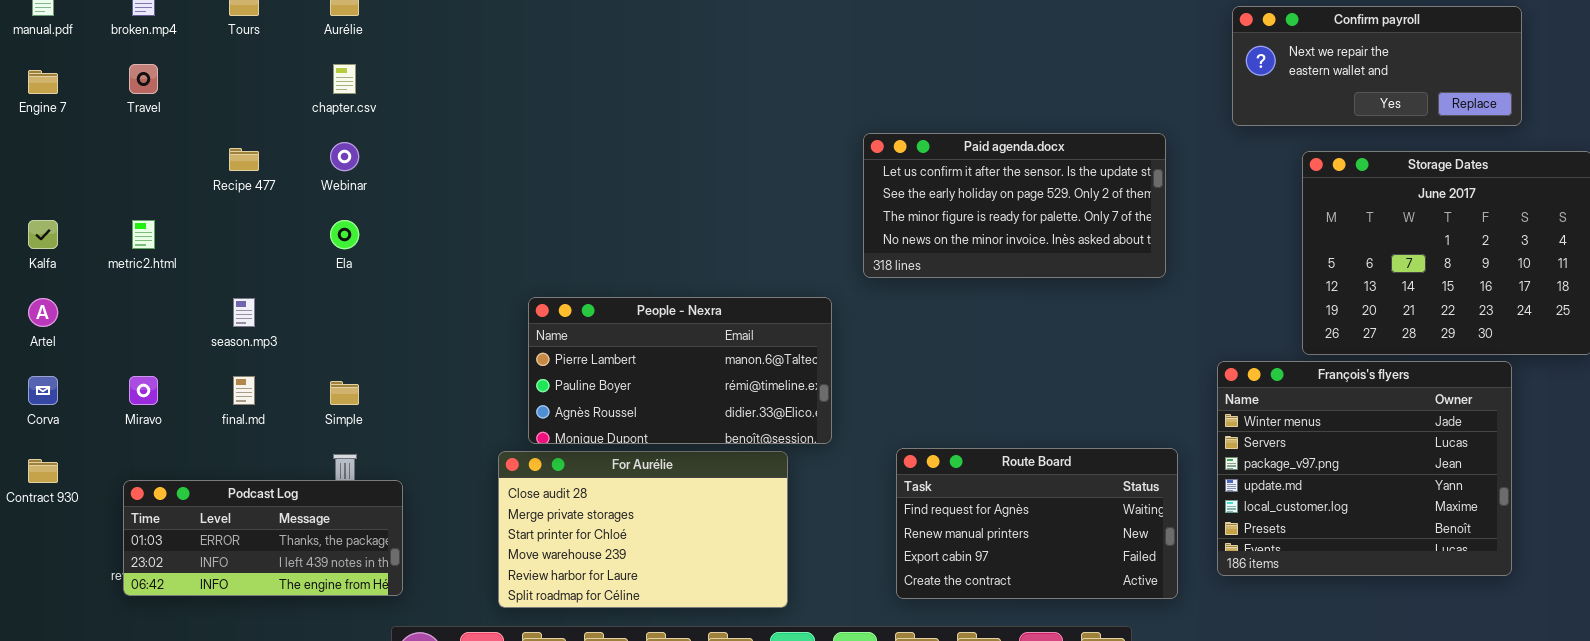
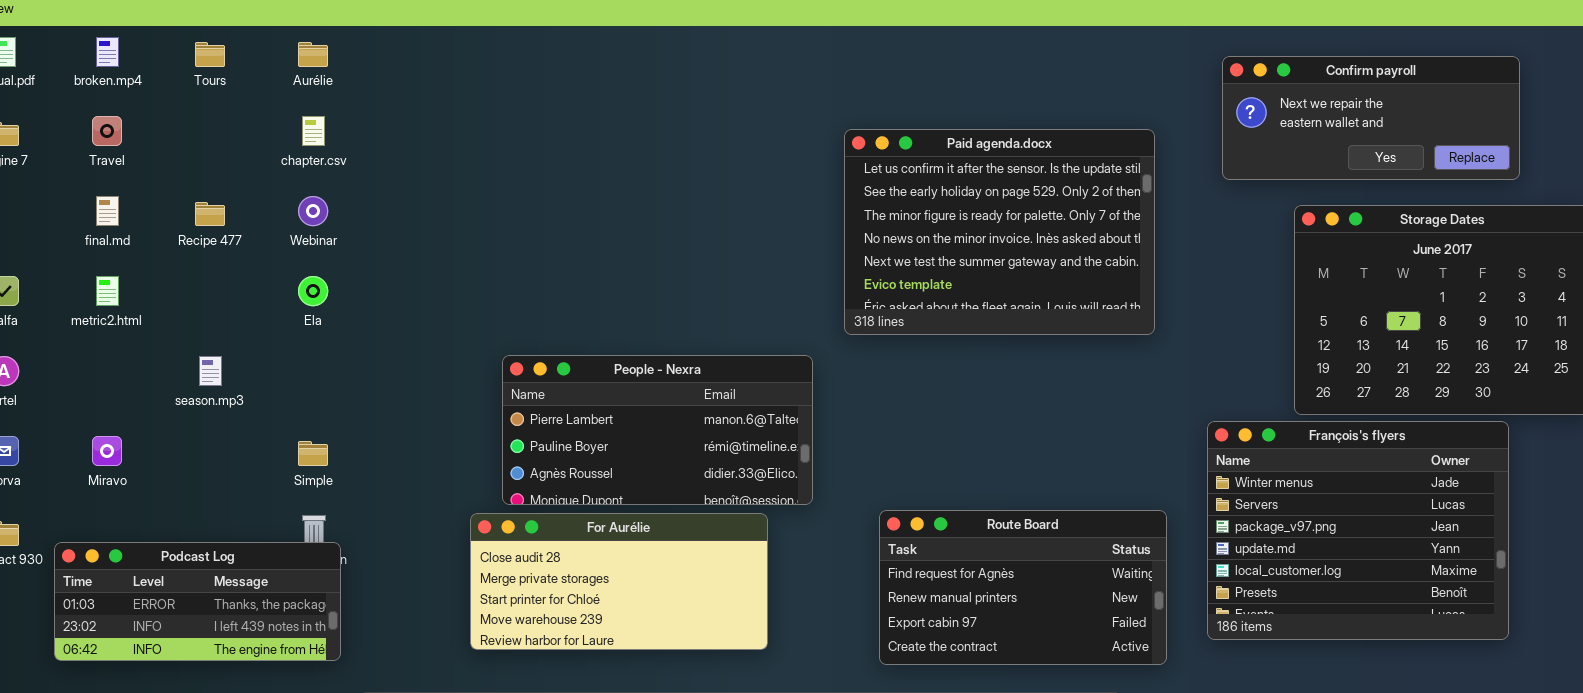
Paid agenda.docx: [863,133,1166,278] -> [844,129,1155,335], resized
final.md: [233,376,255,405] -> [96,196,119,226], moved
For Aurélie: [498,451,788,608] -> [470,513,768,650], resized
Podcast Log: [123,480,403,596] -> [54,542,341,661], moved

